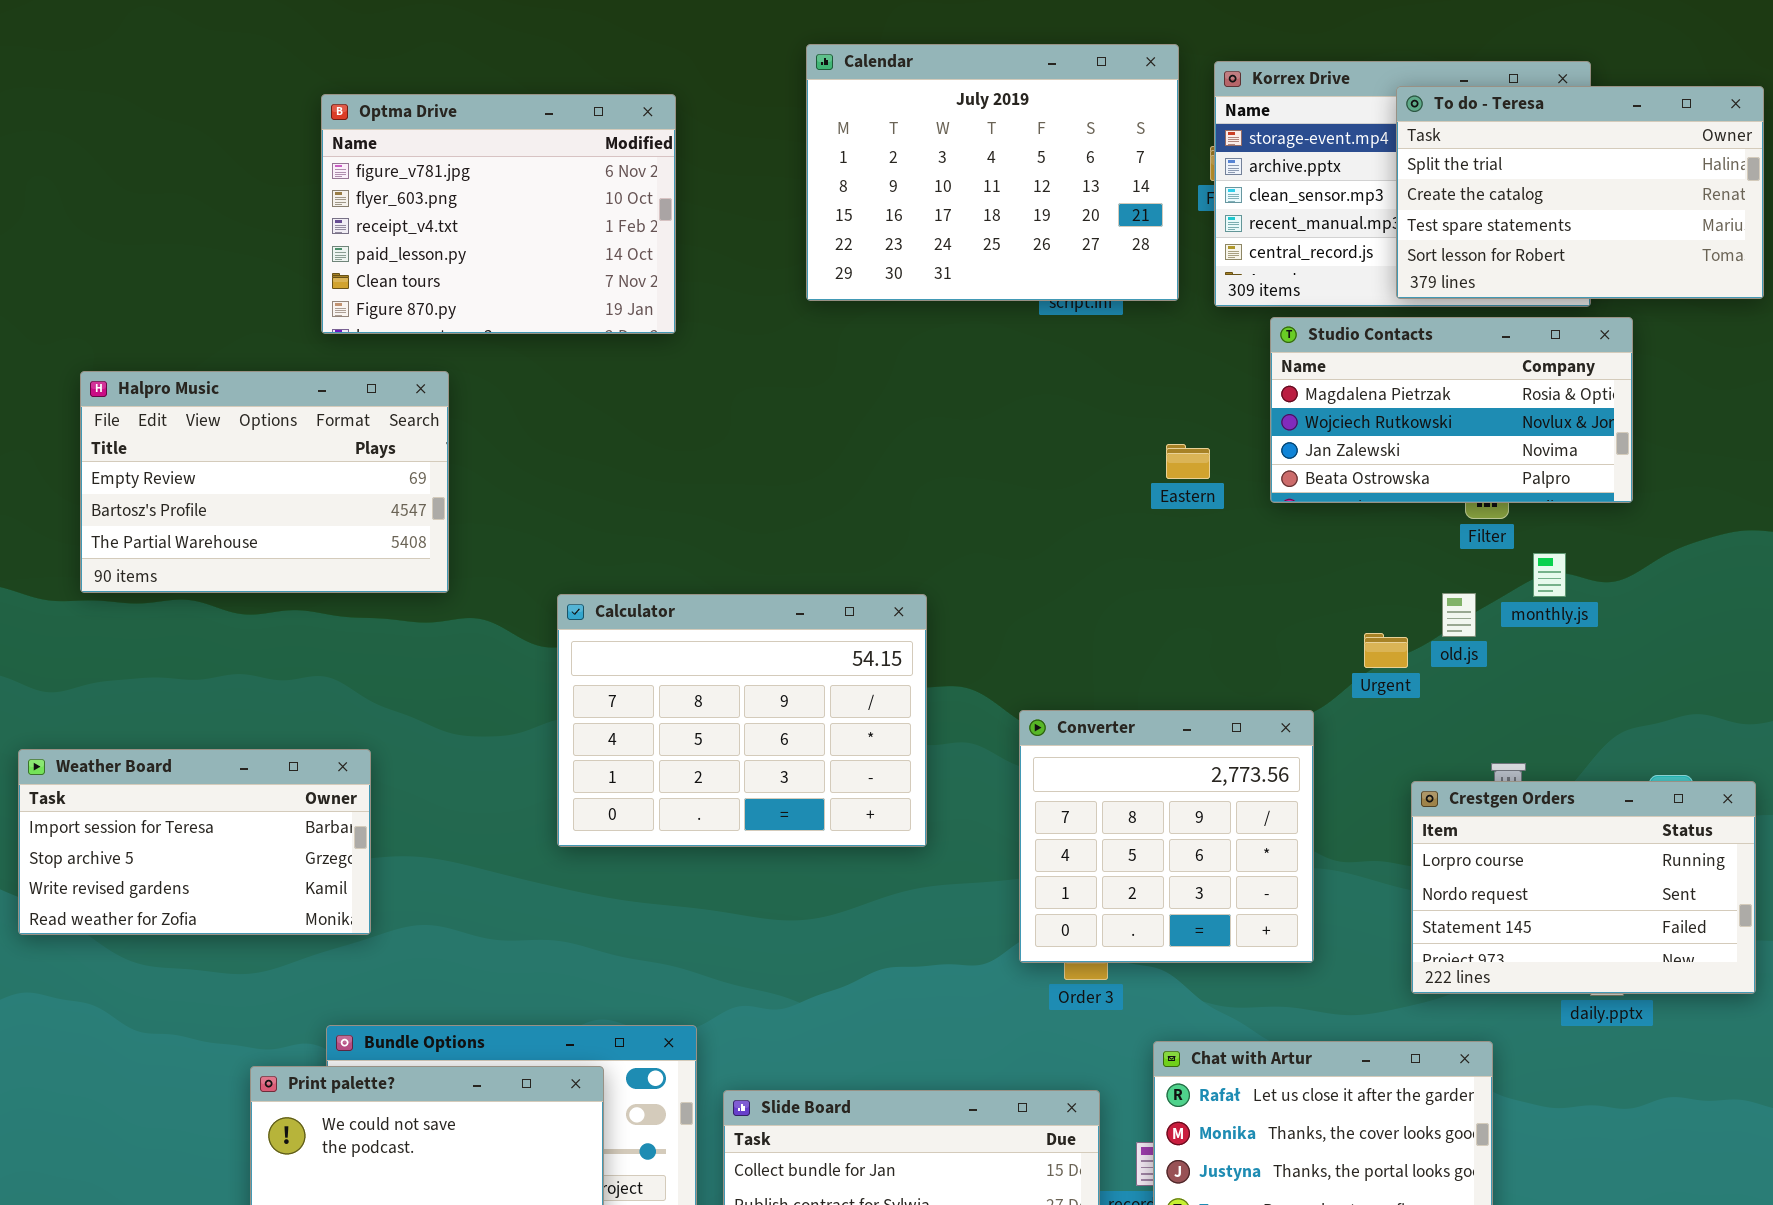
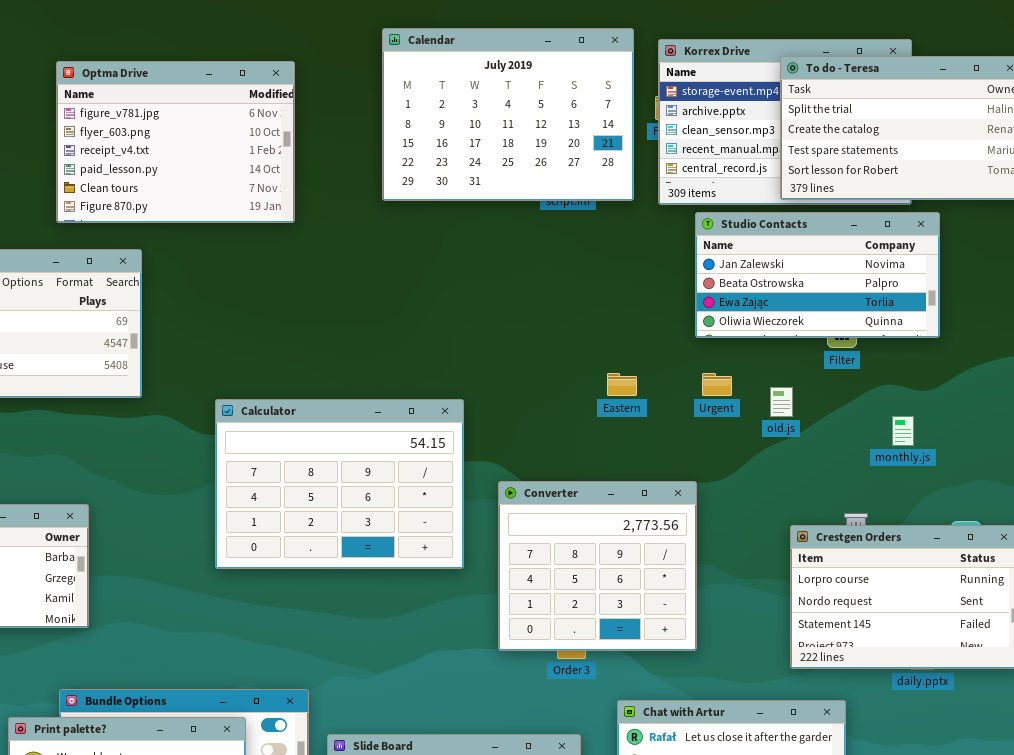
Studio Contacts: [1270,317,1633,503] -> [695,212,940,338], scrolled down 2 rows
Eastern: [1166,444,1210,479] -> [607,373,637,396], moved
monthly.js: [1533,553,1566,597] -> [892,416,914,446], moved
old.js: [1442,593,1476,637] -> [770,387,793,417], moved
Urgent: [1364,633,1408,668] -> [702,373,732,396], moved
Converter: [1019,710,1314,963] -> [498,481,697,651], moved

